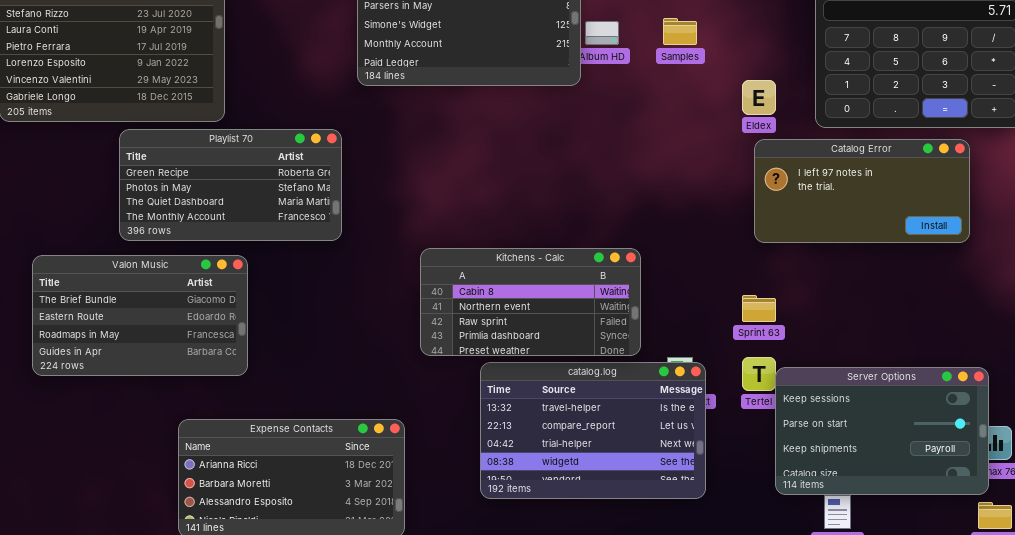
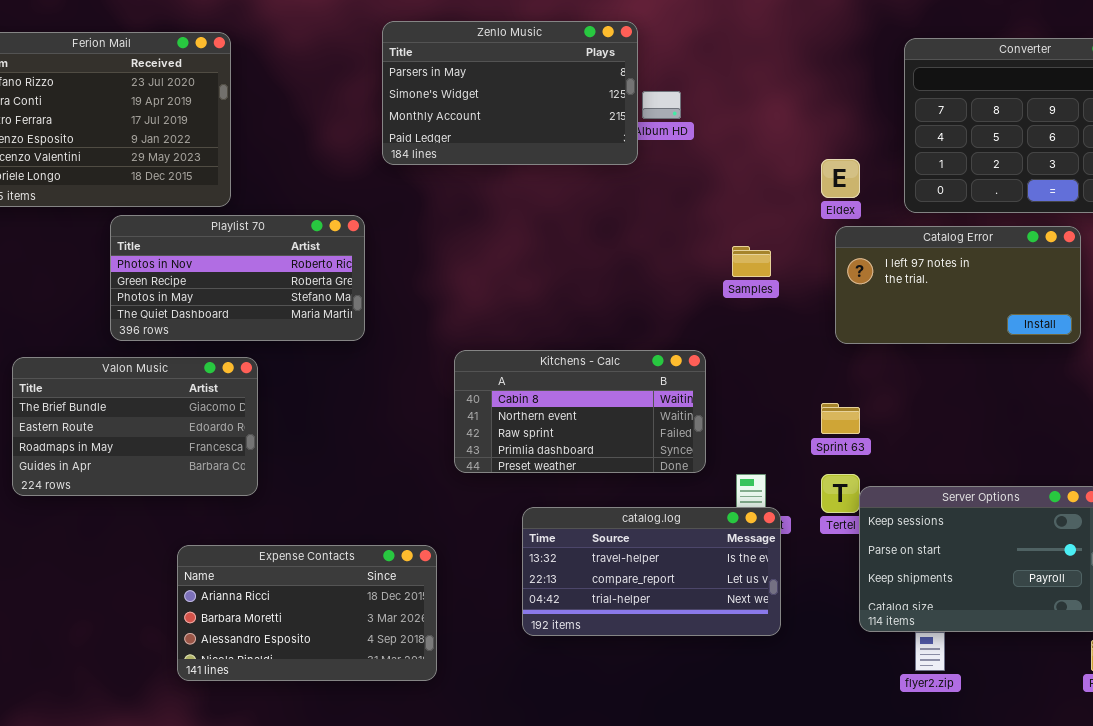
Samples: [663,18,697,45] -> [732,246,771,277], moved
Playlist 70: [119,129,342,241] -> [110,215,365,341], scrolled up 1 row
catalog.log: [480,362,706,499] -> [522,507,781,636], resized

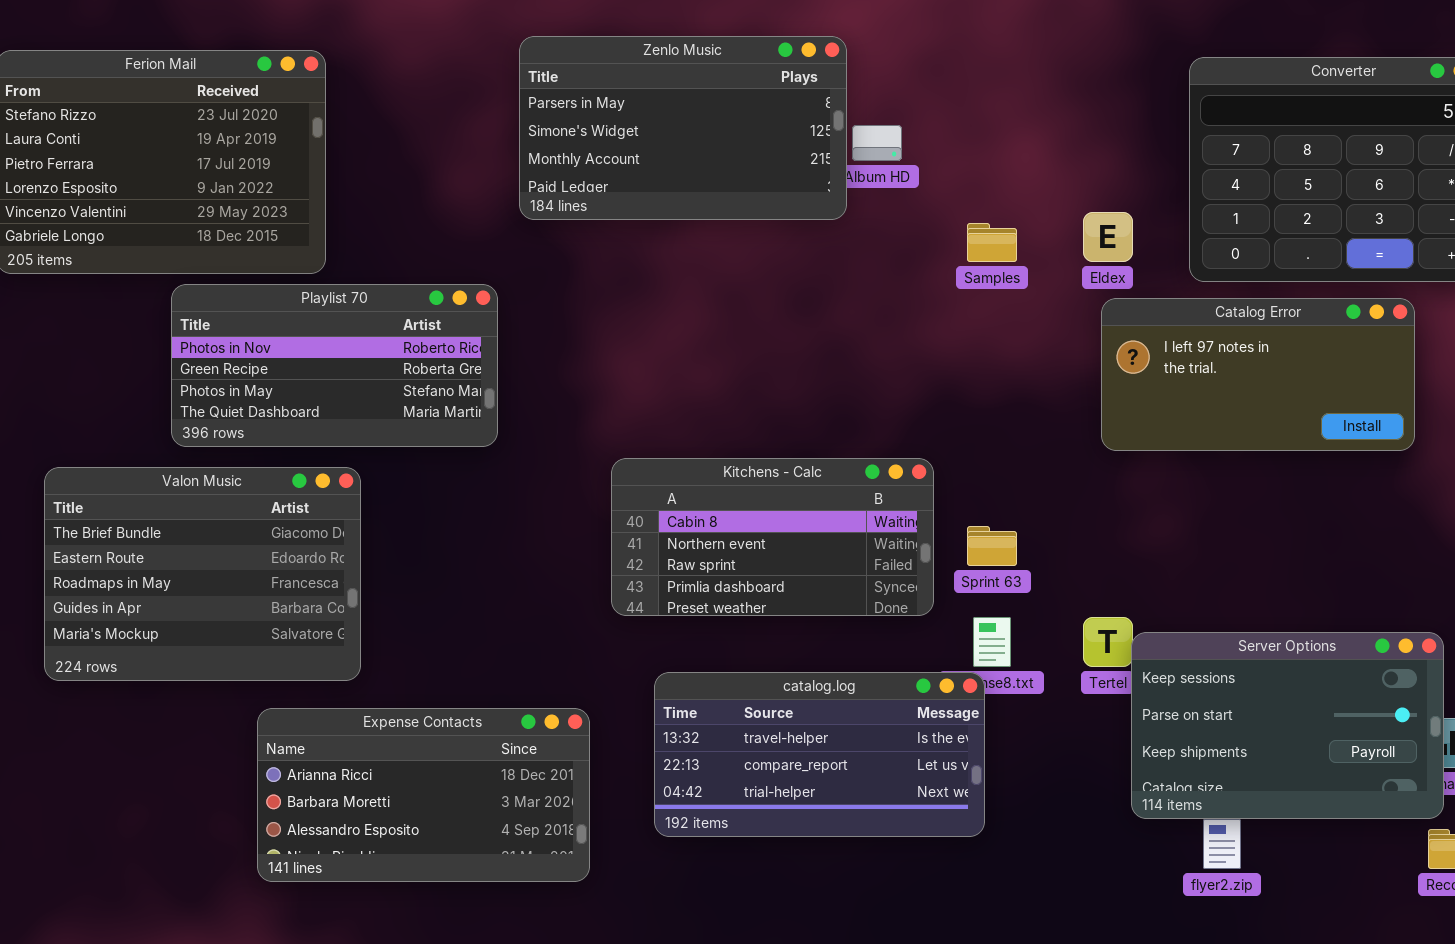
Samples: [732,246,771,277] -> [967,223,1017,262], moved
Valon Music: [12,357,258,496] -> [44,467,361,681], resized
Sprint 63: [821,403,860,434] -> [967,526,1017,566], moved
catalog.log: [522,507,781,636] -> [654,672,985,837], moved

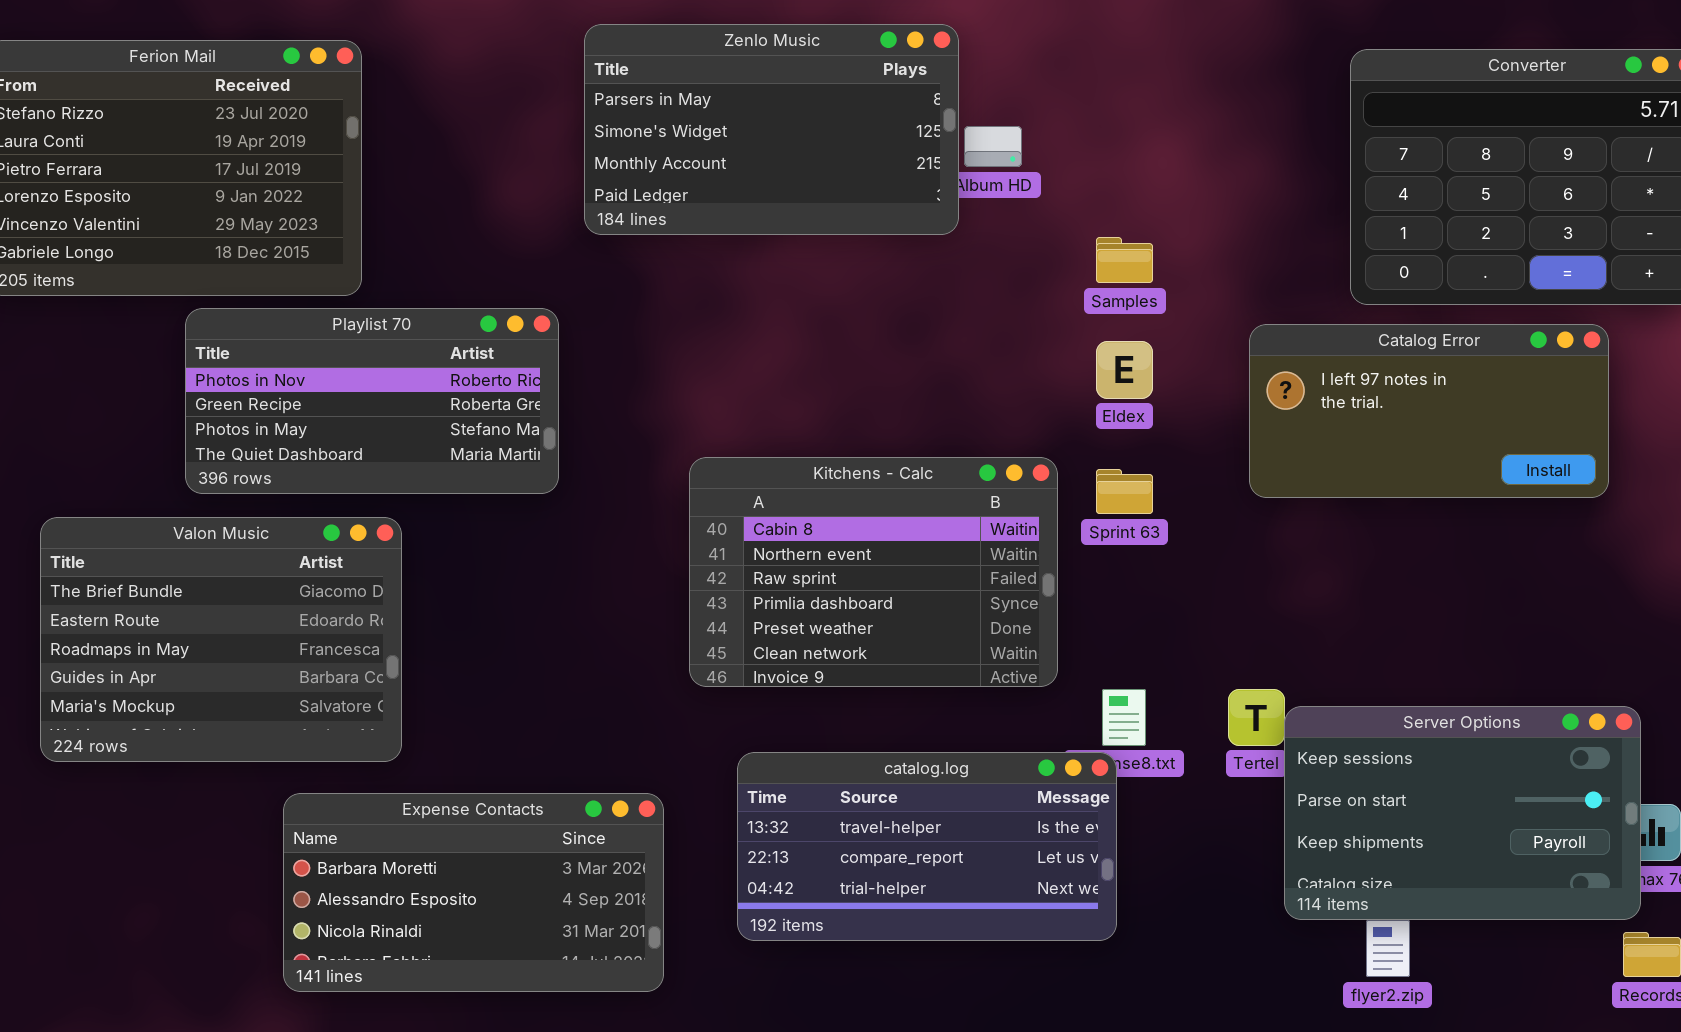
Eldex: [1083,212,1133,262] -> [1096,341,1153,399], moved
Kitchens - Calc: [611,458,934,616] -> [689,457,1058,687], resized
Sprint 63: [967,526,1017,566] -> [1096,469,1153,514], moved
Expense Contacts: [257,708,590,882] -> [283,793,664,992], scrolled down 1 row

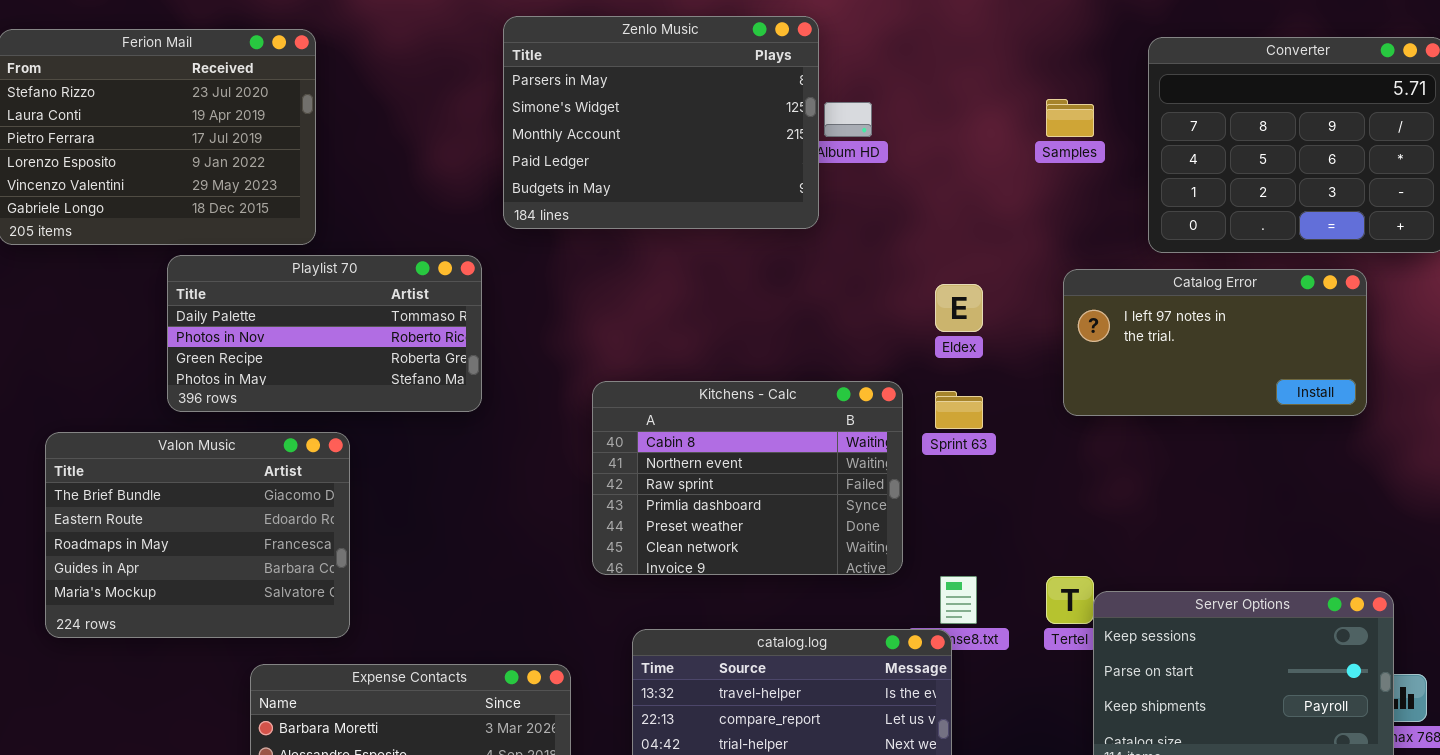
Zenlo Music: [584,24,959,235] -> [503,16,819,229], resized
Samples: [1096,237,1153,283] -> [1046,99,1094,137], moved
Playlist 70: [185,308,559,494] -> [167,255,482,412], scrolled up 1 row

